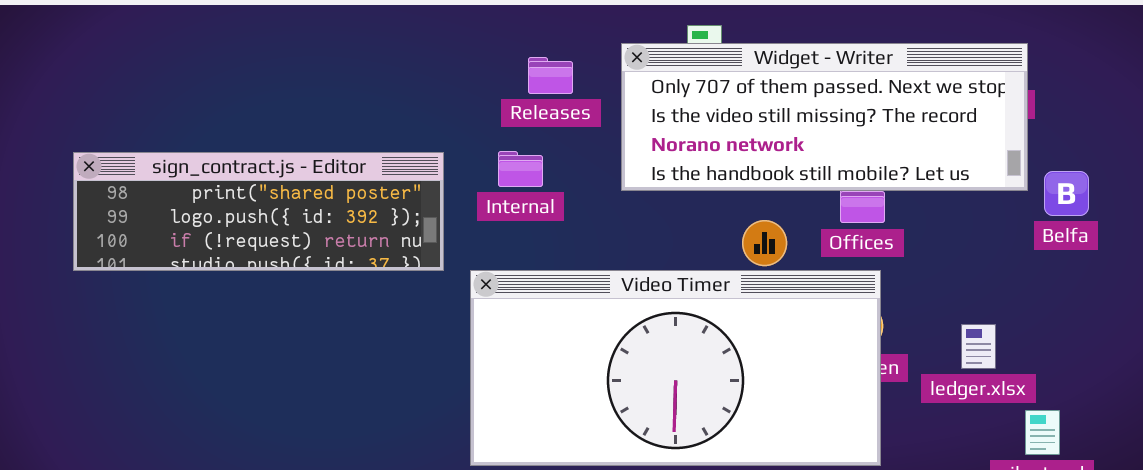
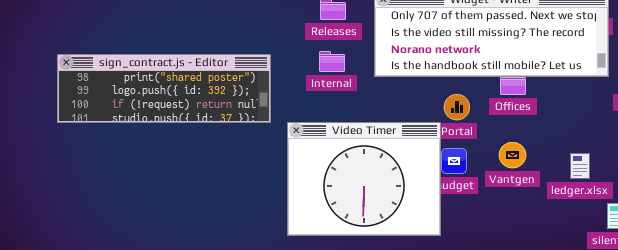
Internal: [498,151,543,187] -> [319,51,345,72], moved
Video Timer: [470,270,881,466] -> [287,122,441,236], resized

